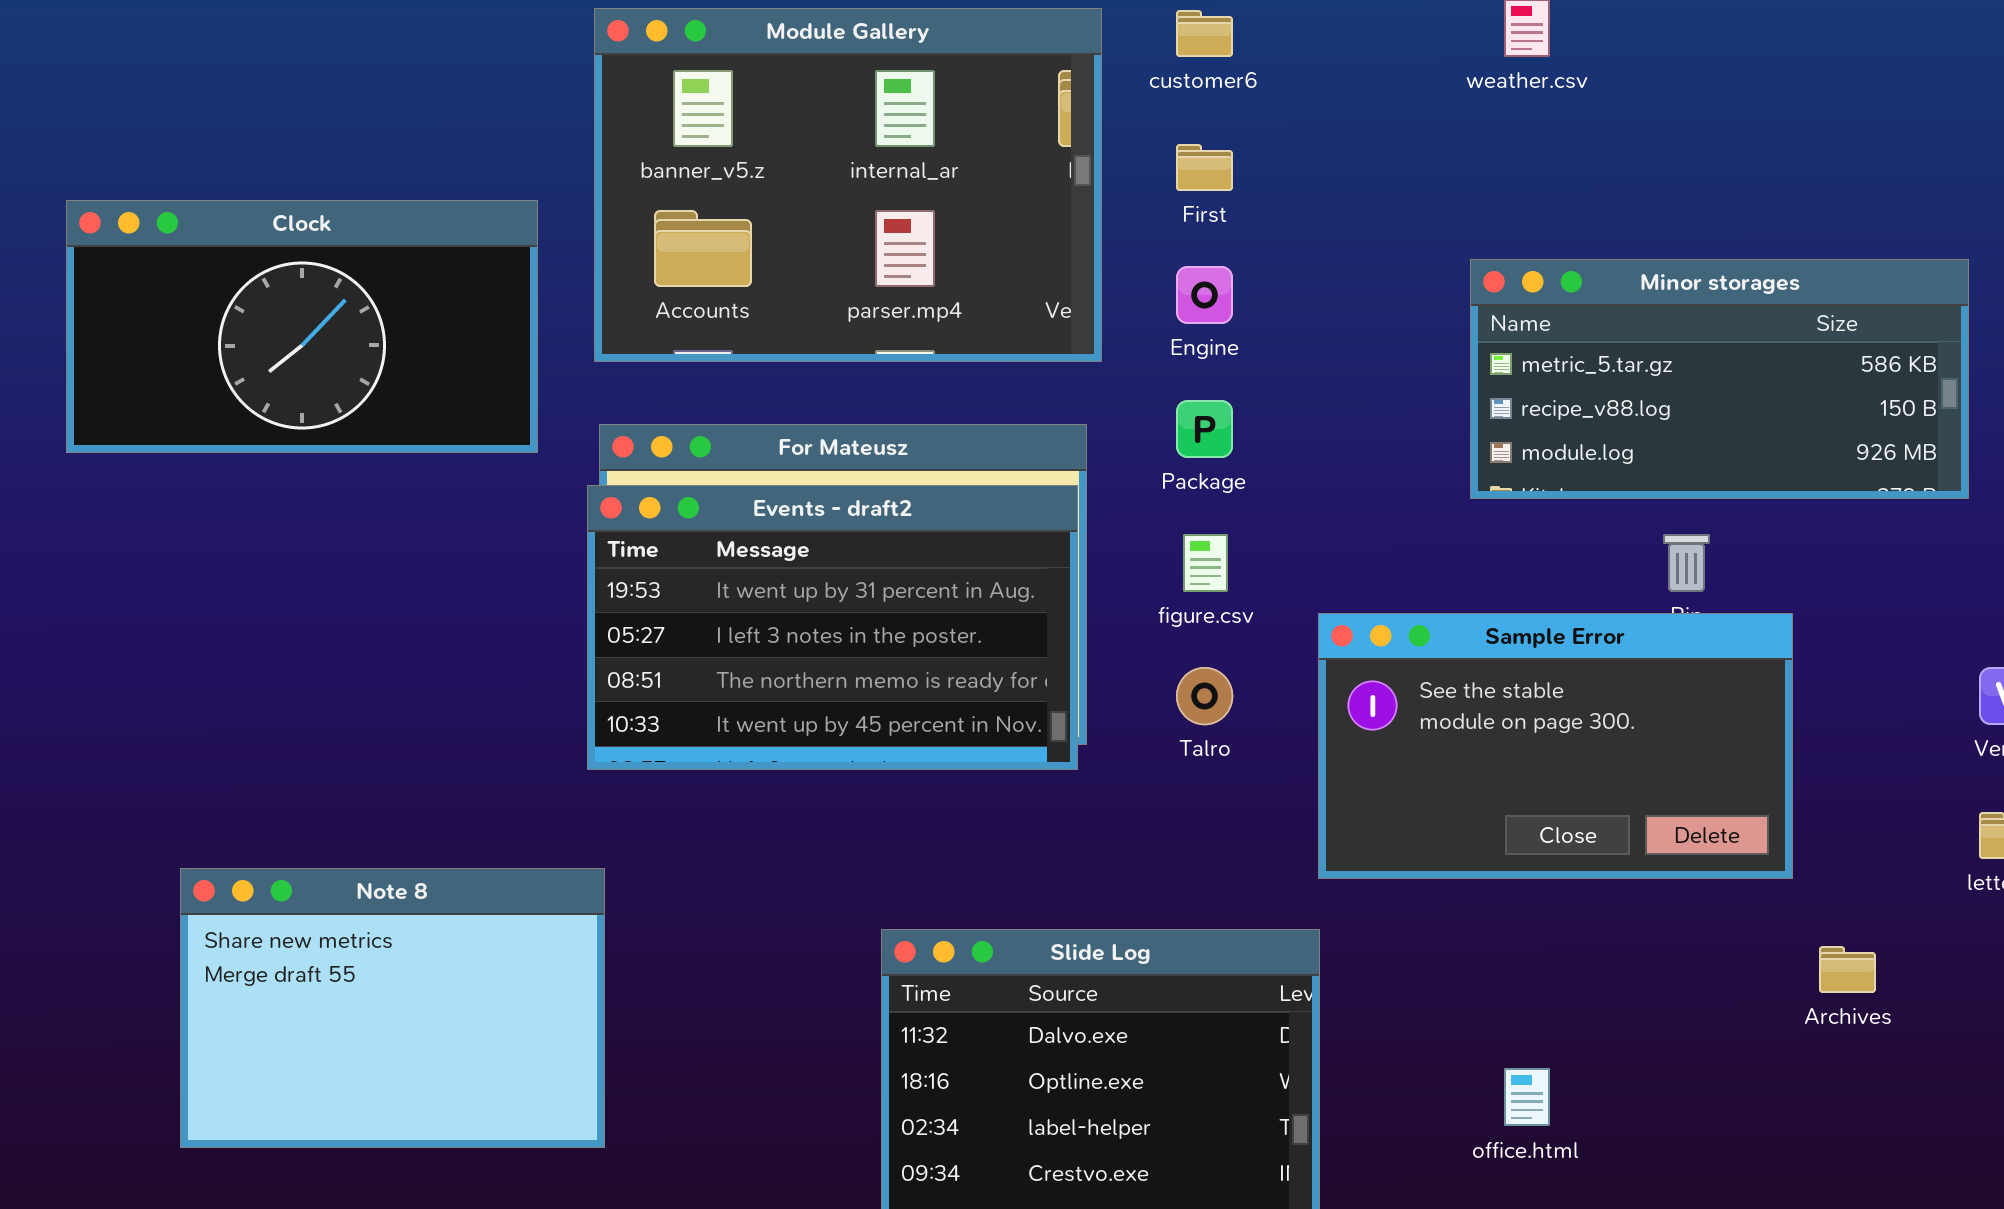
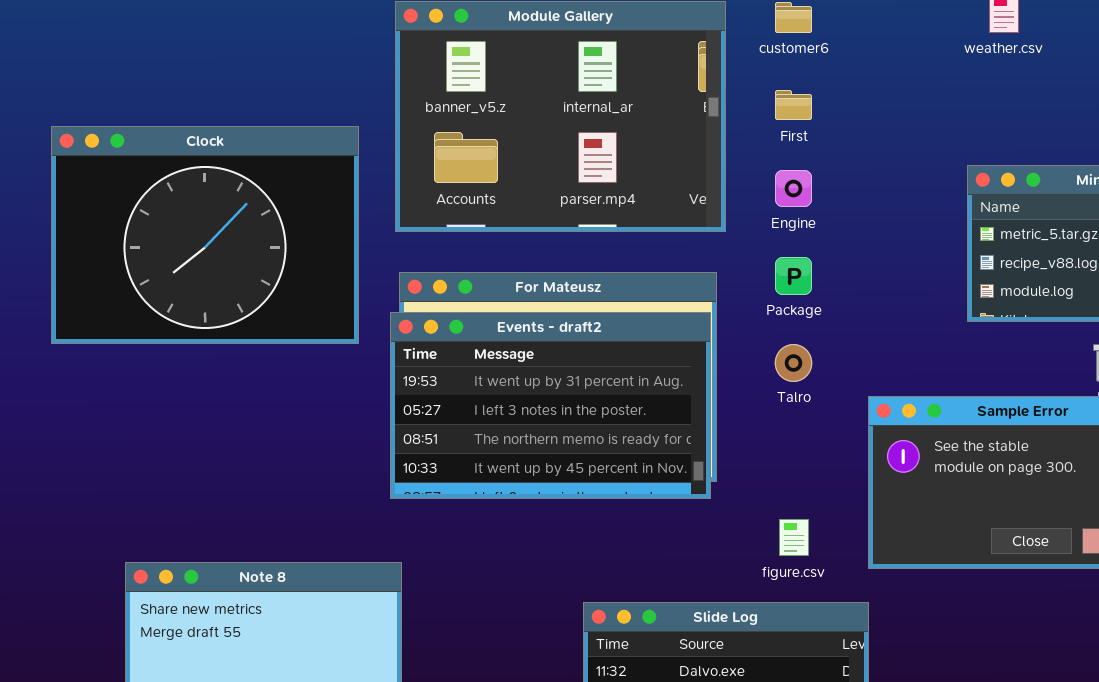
Clock: [66,200,538,453] -> [51,126,359,344], resized
figure.csv: [1183,534,1228,592] -> [779,519,809,556], moved
Talro: [1176,667,1233,725] -> [775,344,812,382], moved

